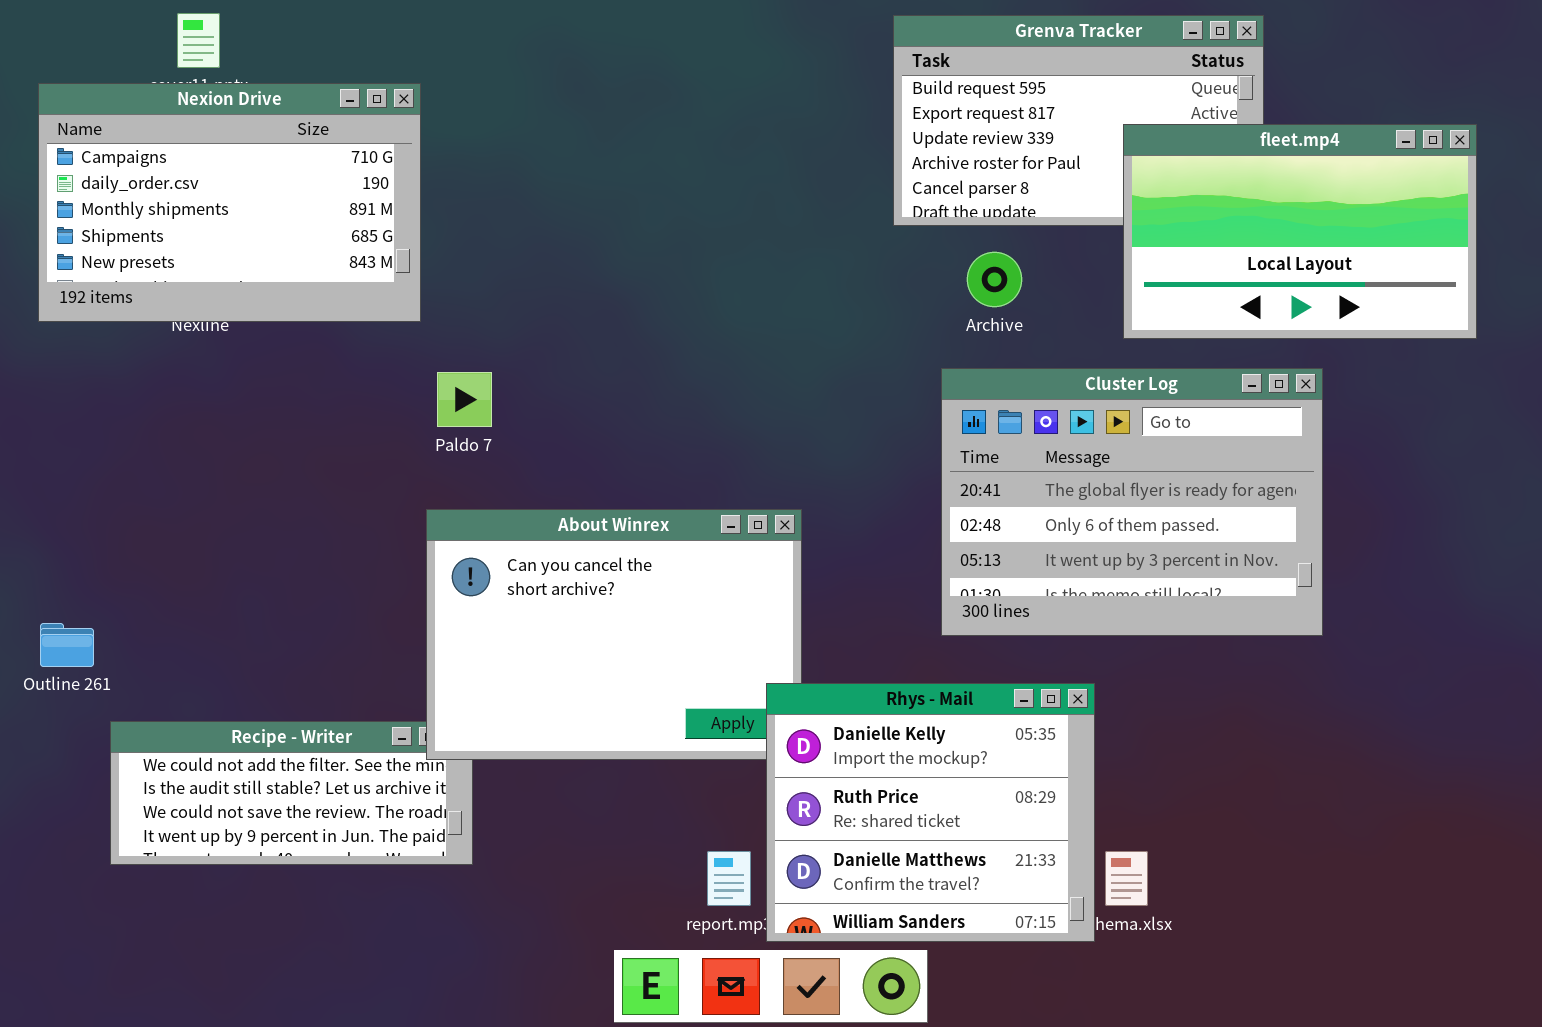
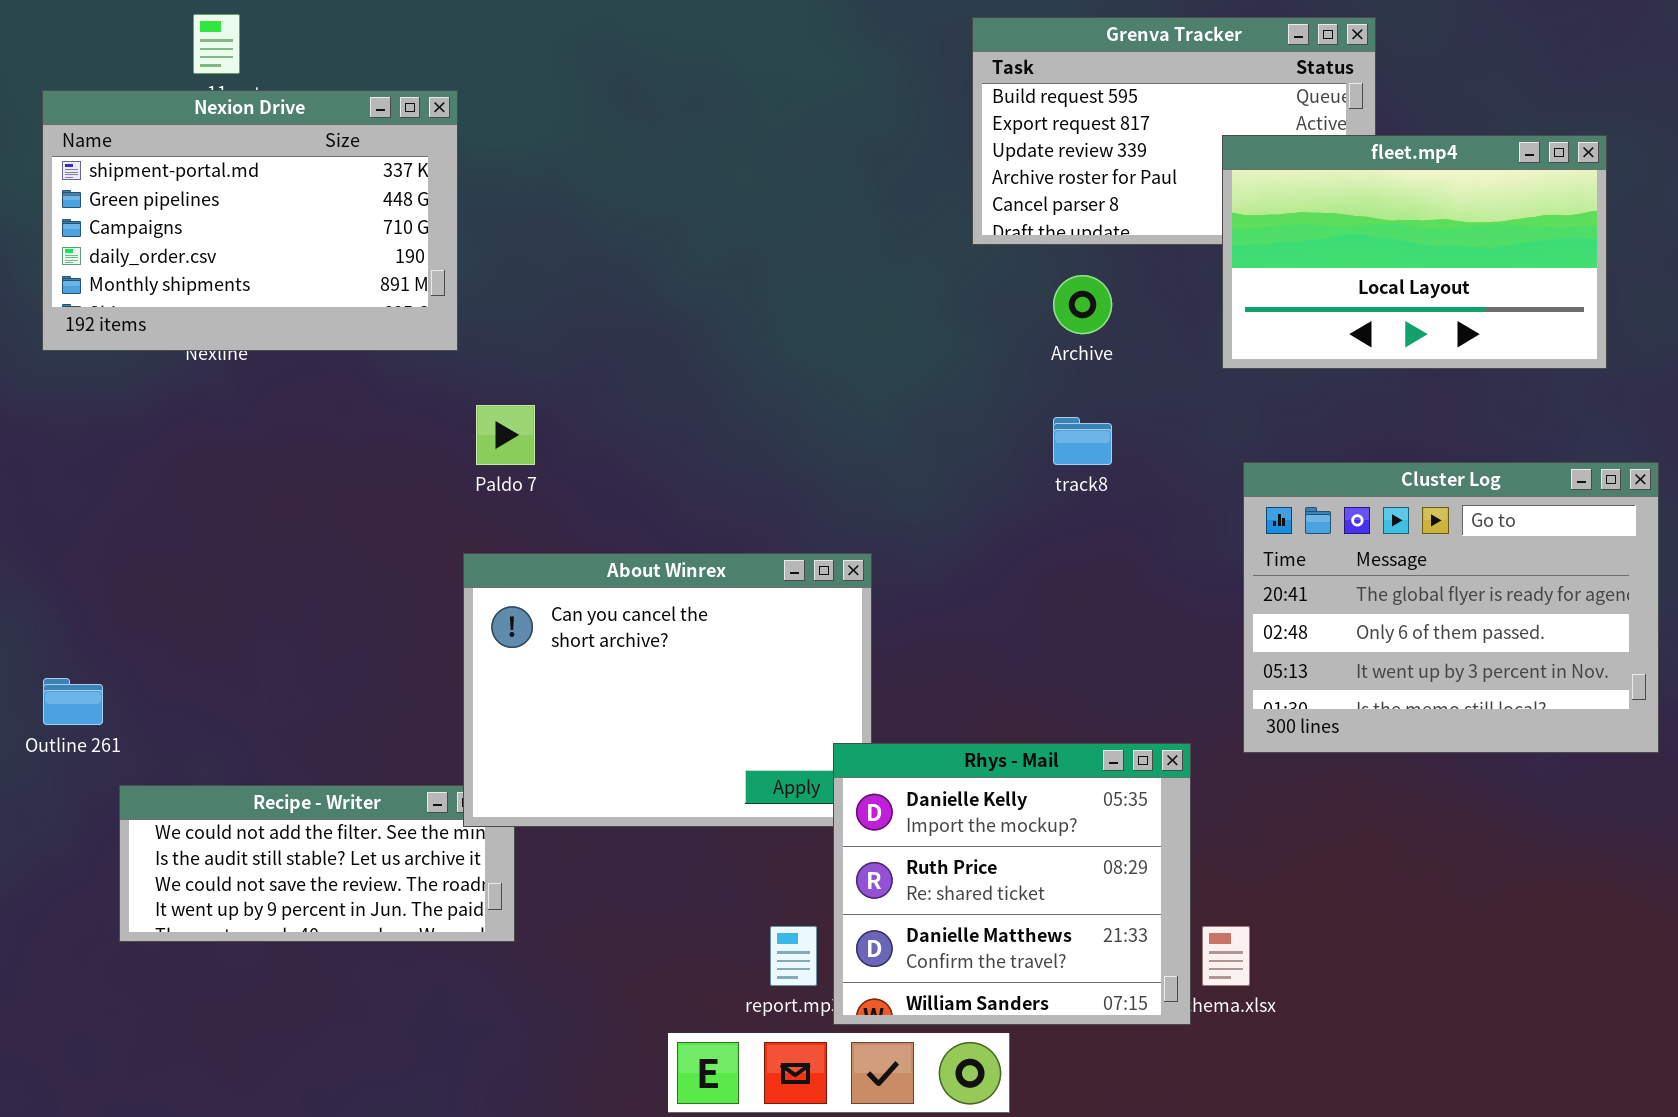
Nexion Drive: [38,83,421,322] -> [42,90,458,351], scrolled up 2 rows
Cluster Log: [941,368,1323,636] -> [1243,462,1659,753], moved

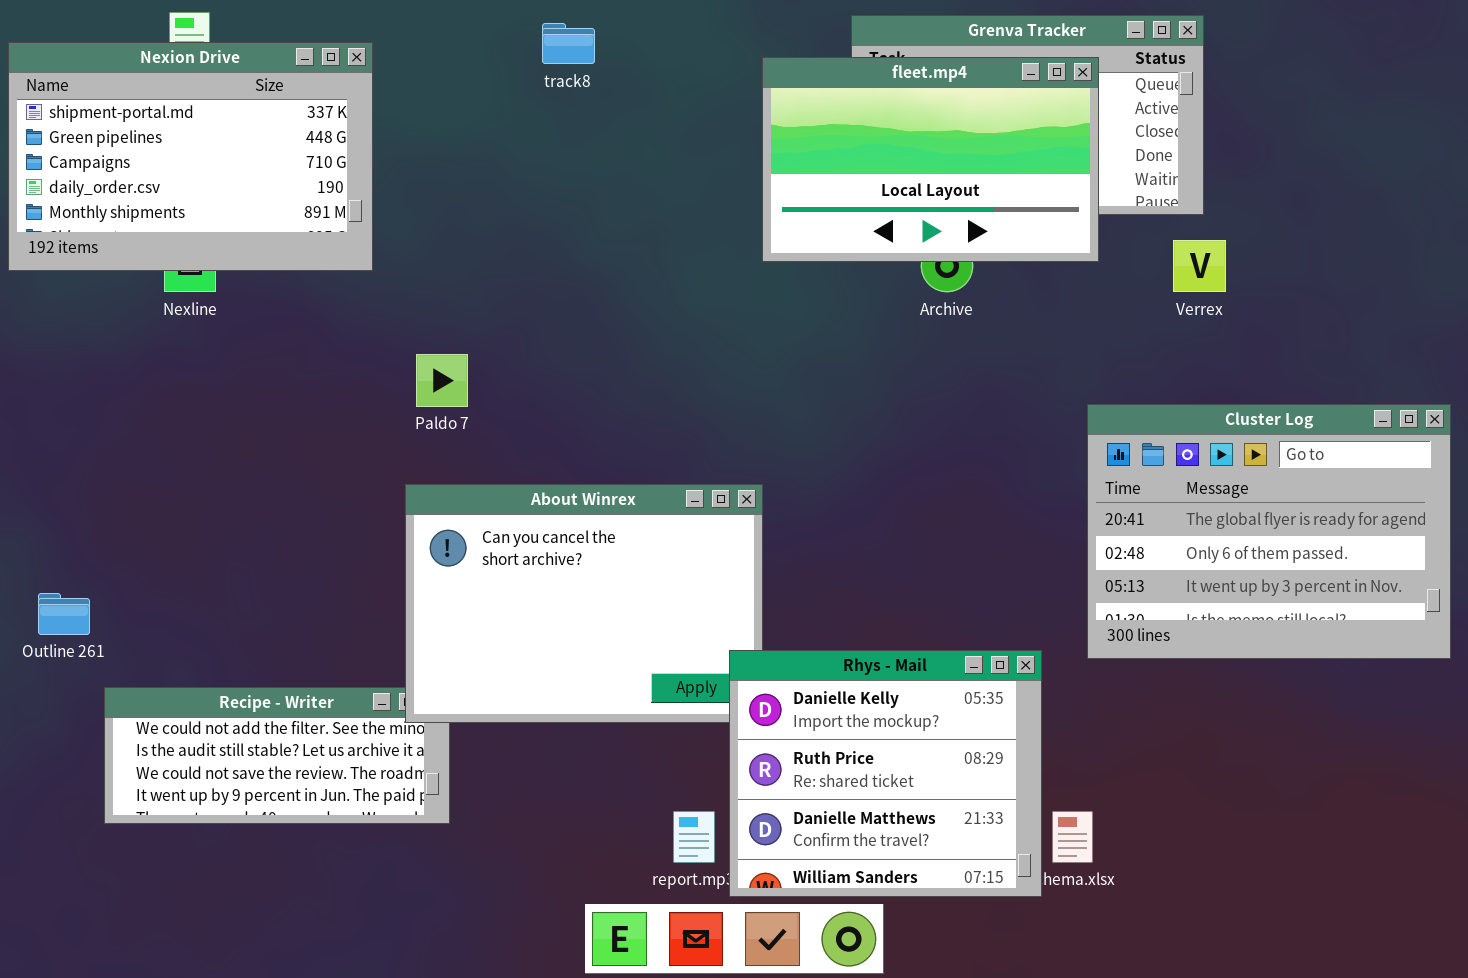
Nexion Drive: [42,90,458,351] -> [8,42,373,271], moved
fleet.mp4: [1222,135,1607,369] -> [762,57,1099,262], moved
track8: [1053,417,1112,465] -> [542,23,595,64], moved

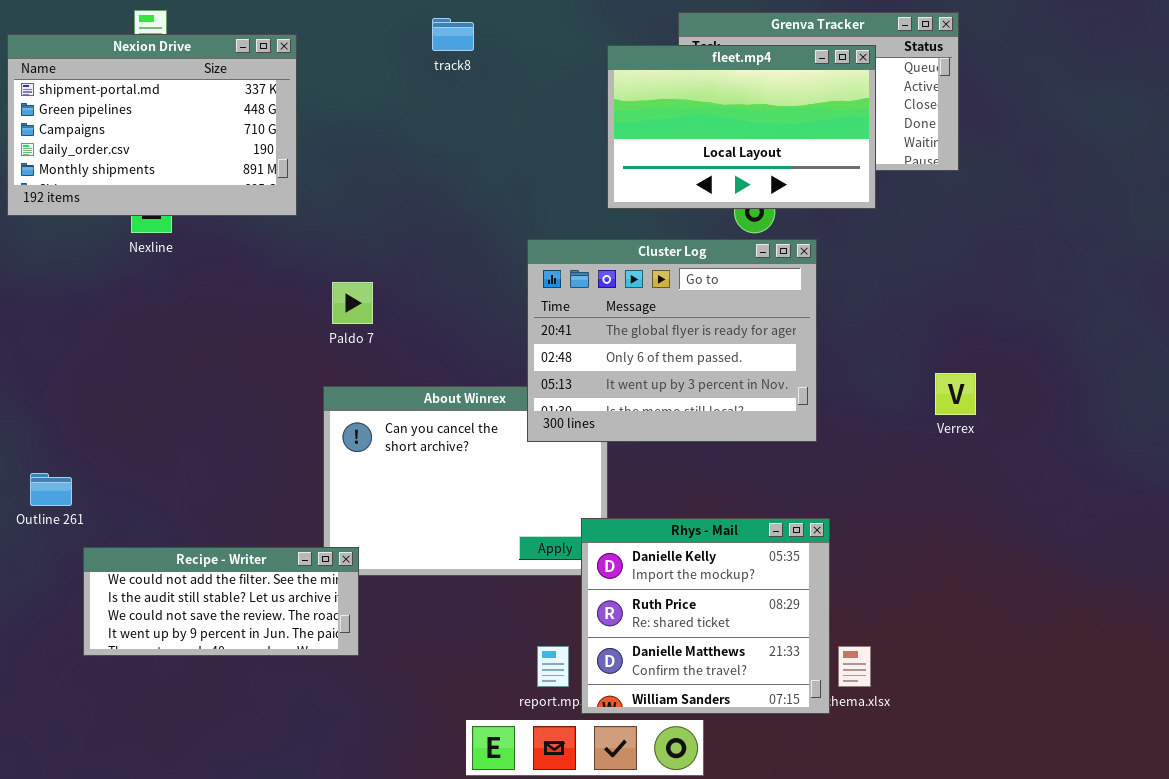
Verrex: [1173,240,1226,292] -> [935,373,976,415], moved
Cluster Log: [1087,404,1451,659] -> [527,239,817,442], moved
Recipe - Writer: [104,687,450,824] -> [83,547,359,656], raised

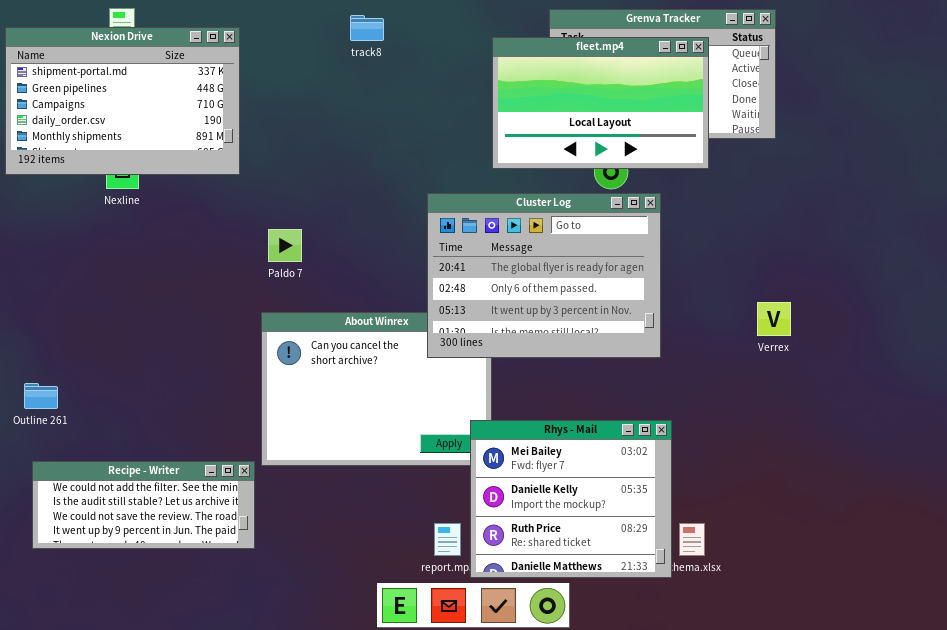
Rhys - Mail: [581,518,830,714] -> [470,420,672,578], scrolled up 1 row
Recipe - Writer: [83,547,359,656] -> [32,461,255,549], moved

